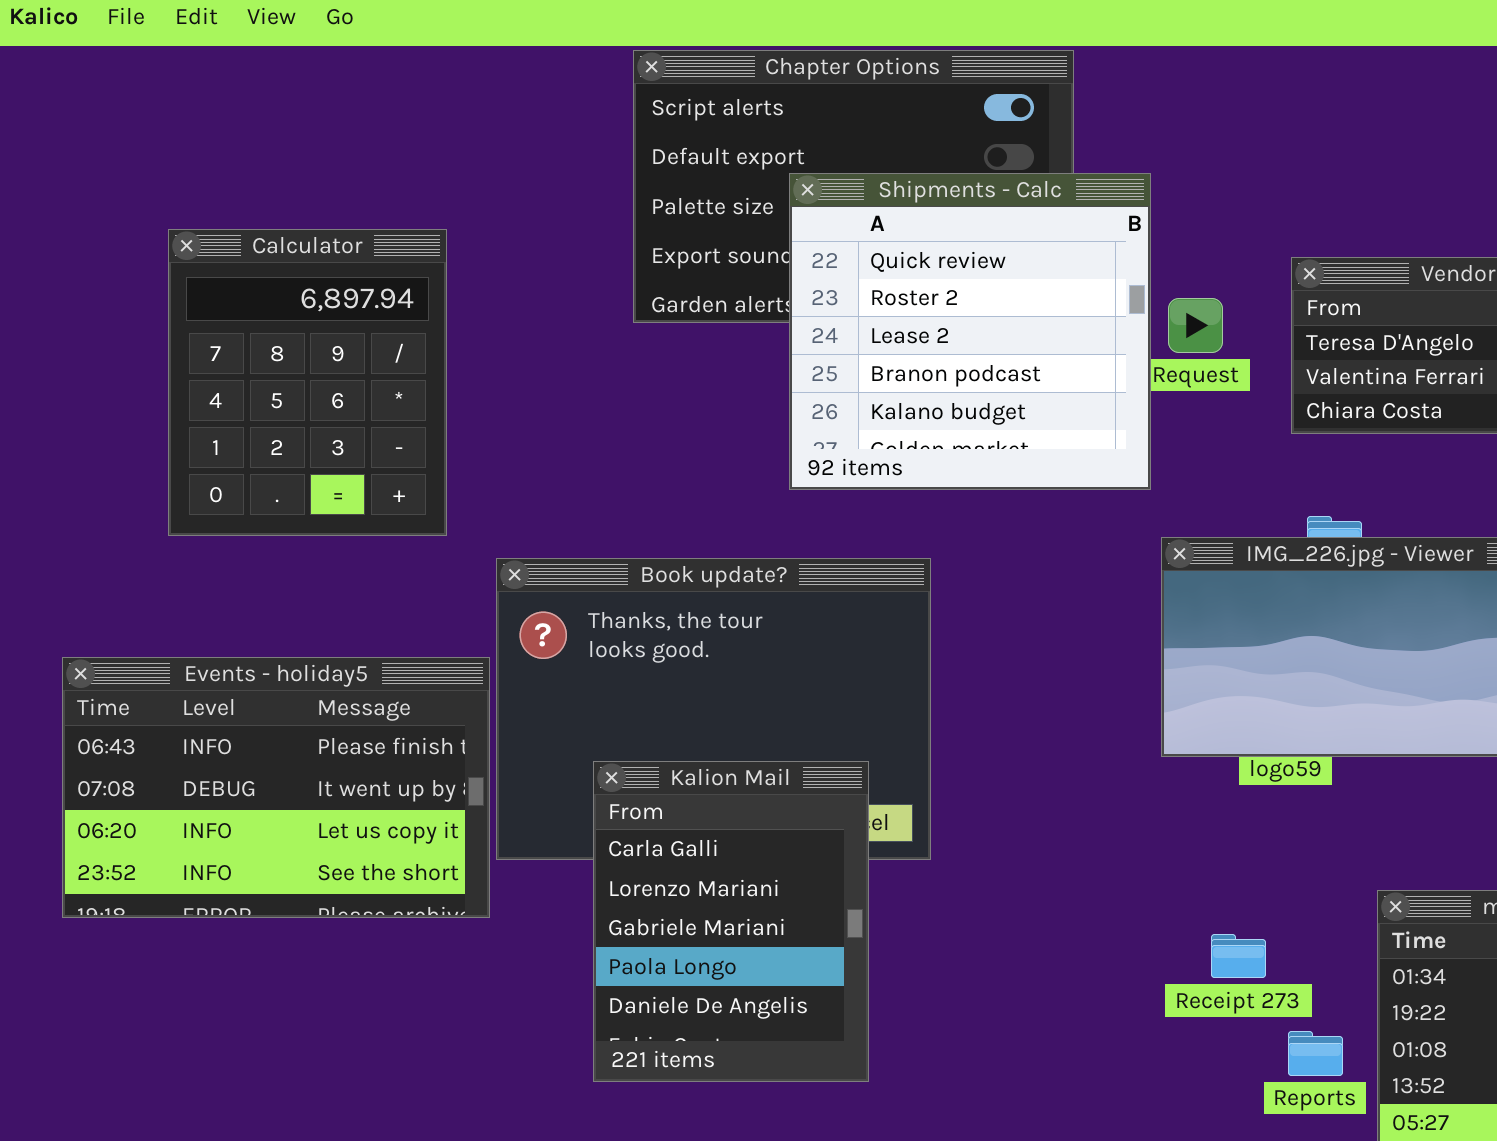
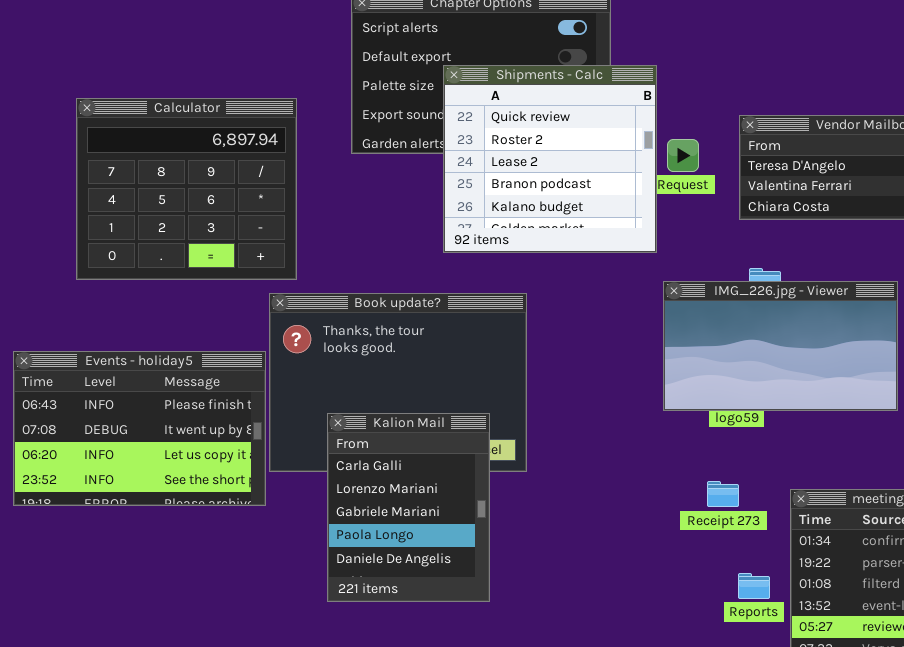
Calculator: [168,229,447,536] -> [76,98,297,280], resized
Receipt 273: [1211,934,1266,978] -> [707,481,739,507], moved

